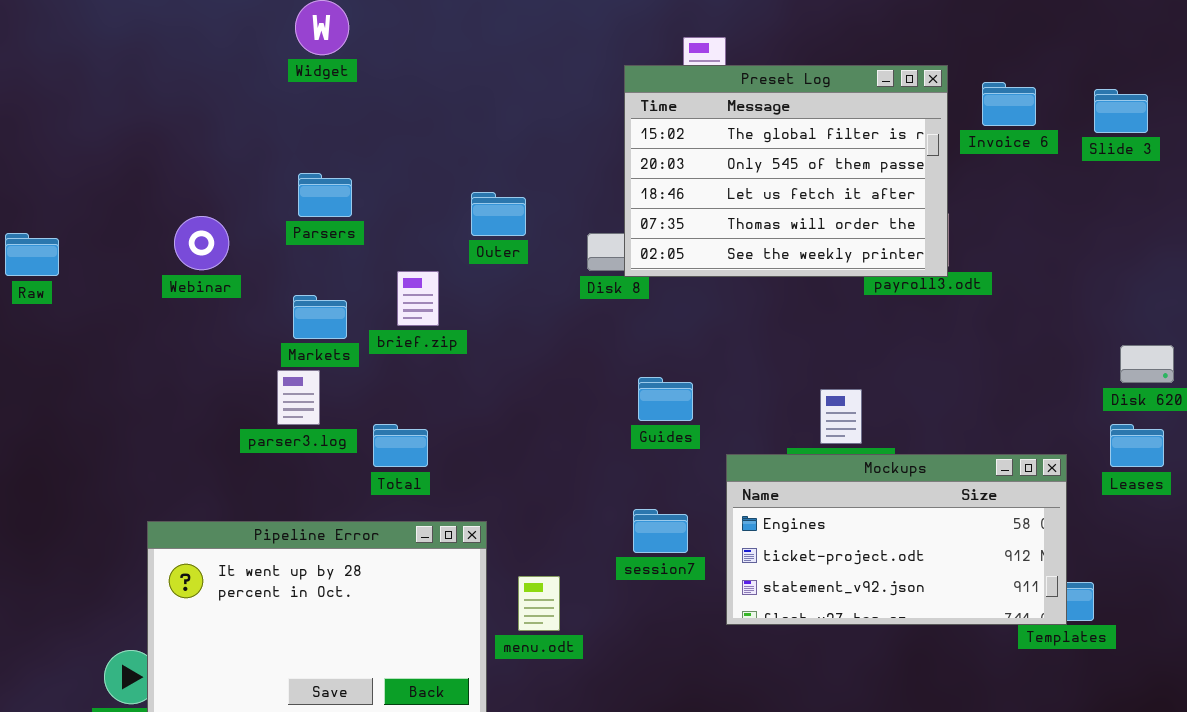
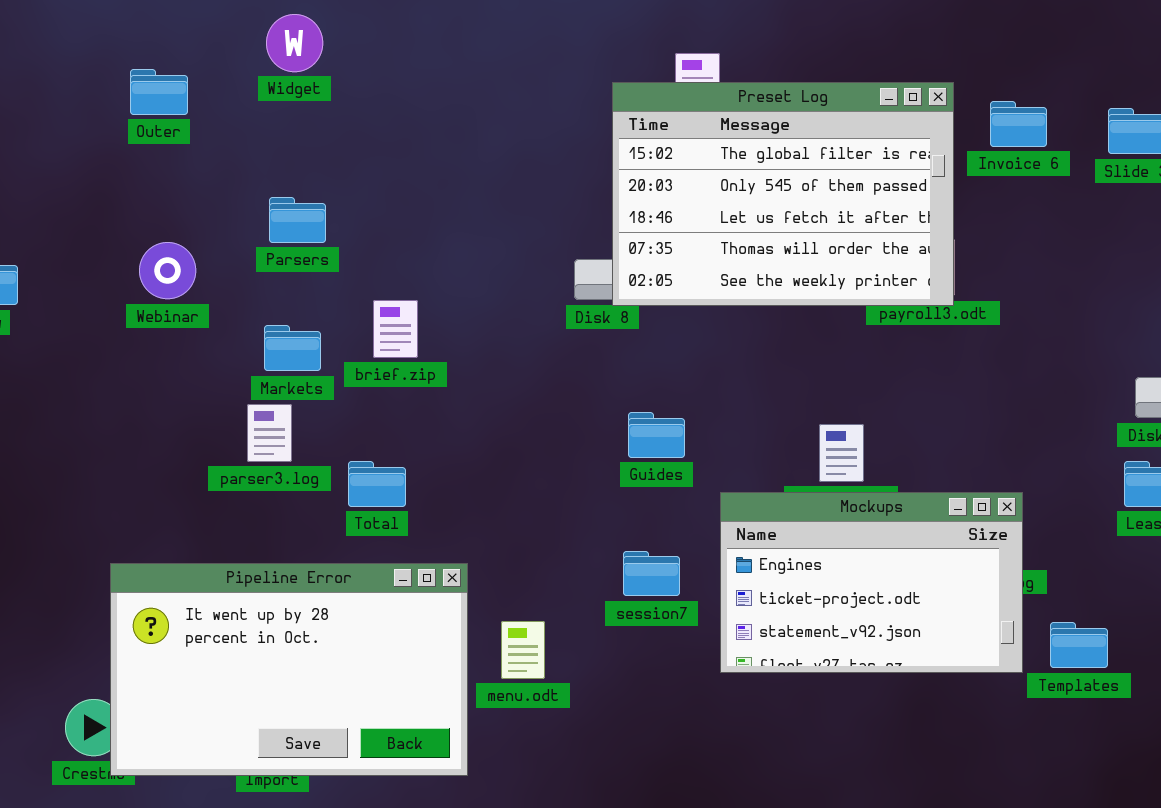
Outer: [471,192,526,236] -> [130,69,188,115], moved
Mockups: [726,454,1067,625] -> [720,492,1023,673], resized

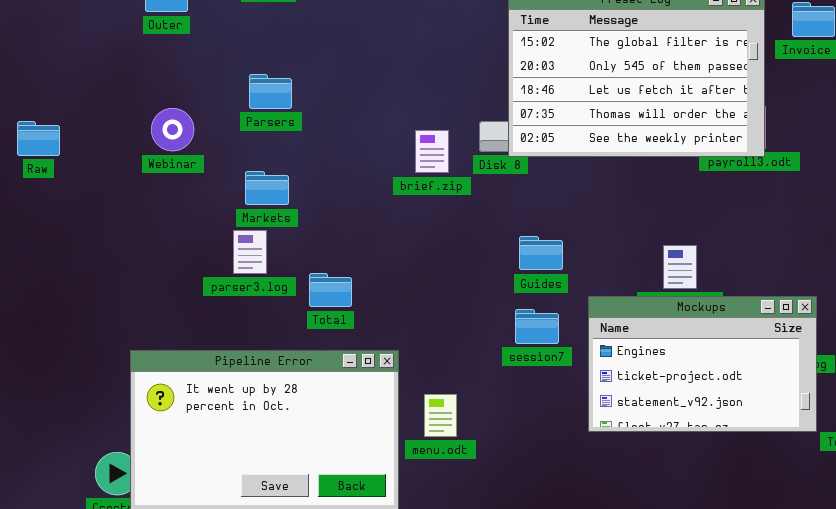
brief.zip: [373,300,418,358] -> [415,130,449,173], moved
session7: [623,551,680,596] -> [515,309,559,344], moved

